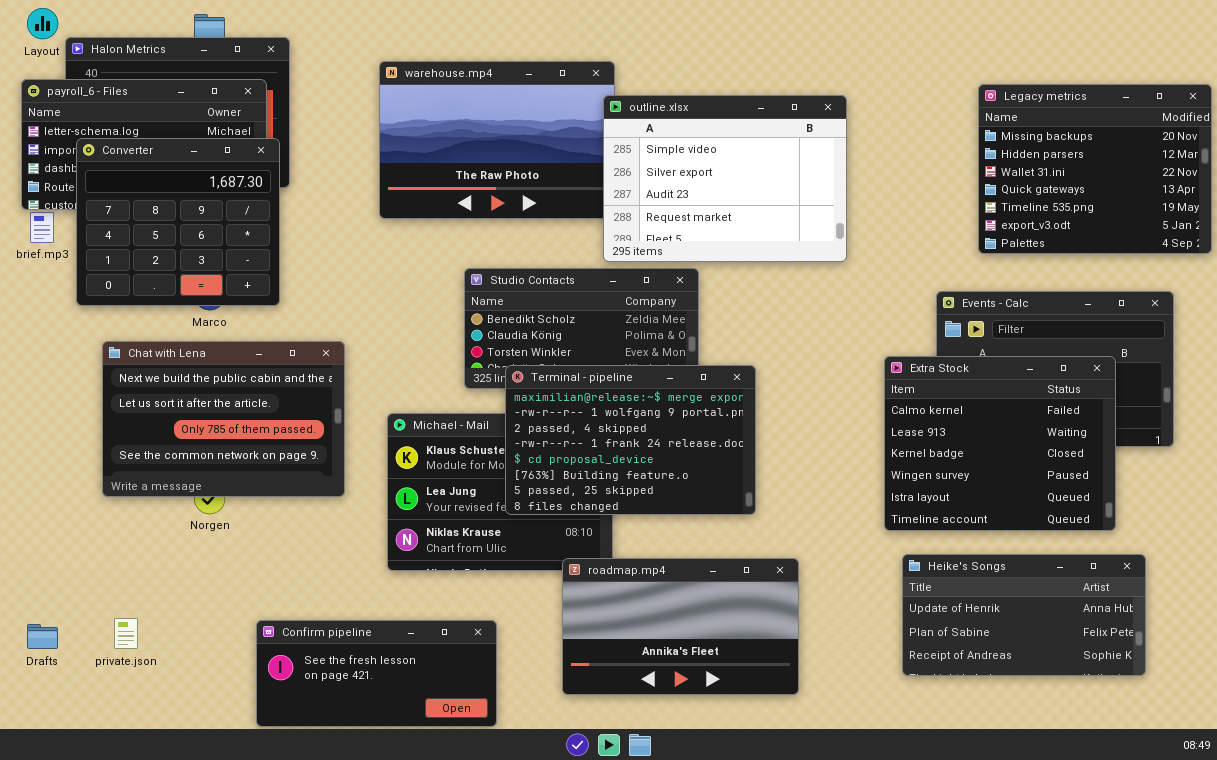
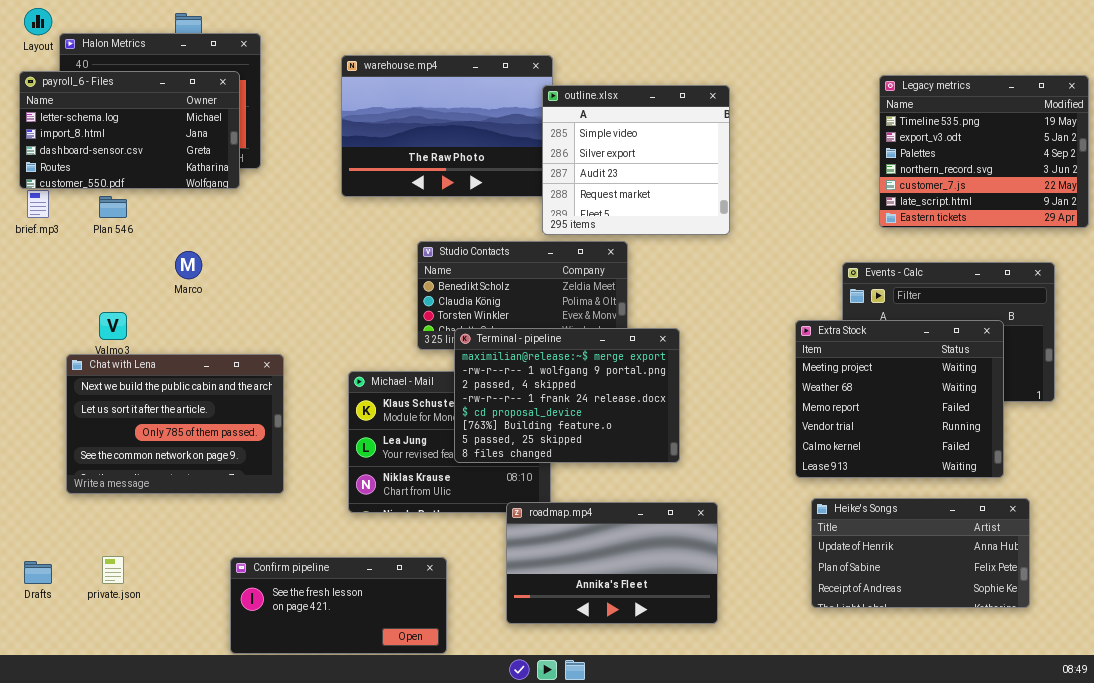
Legacy metrics: [978,84,1212,254] -> [879,75,1089,228], scrolled down 4 rows
outline.xlsx: [603,95,847,262] -> [542,85,730,235], resized
Converter: [76,138,280,306] -> none, closed
Chat with Lena: [102,341,345,497] -> [66,354,284,494], moved
Extra Stock: [884,356,1116,531] -> [795,320,1004,478], scrolled up 4 rows

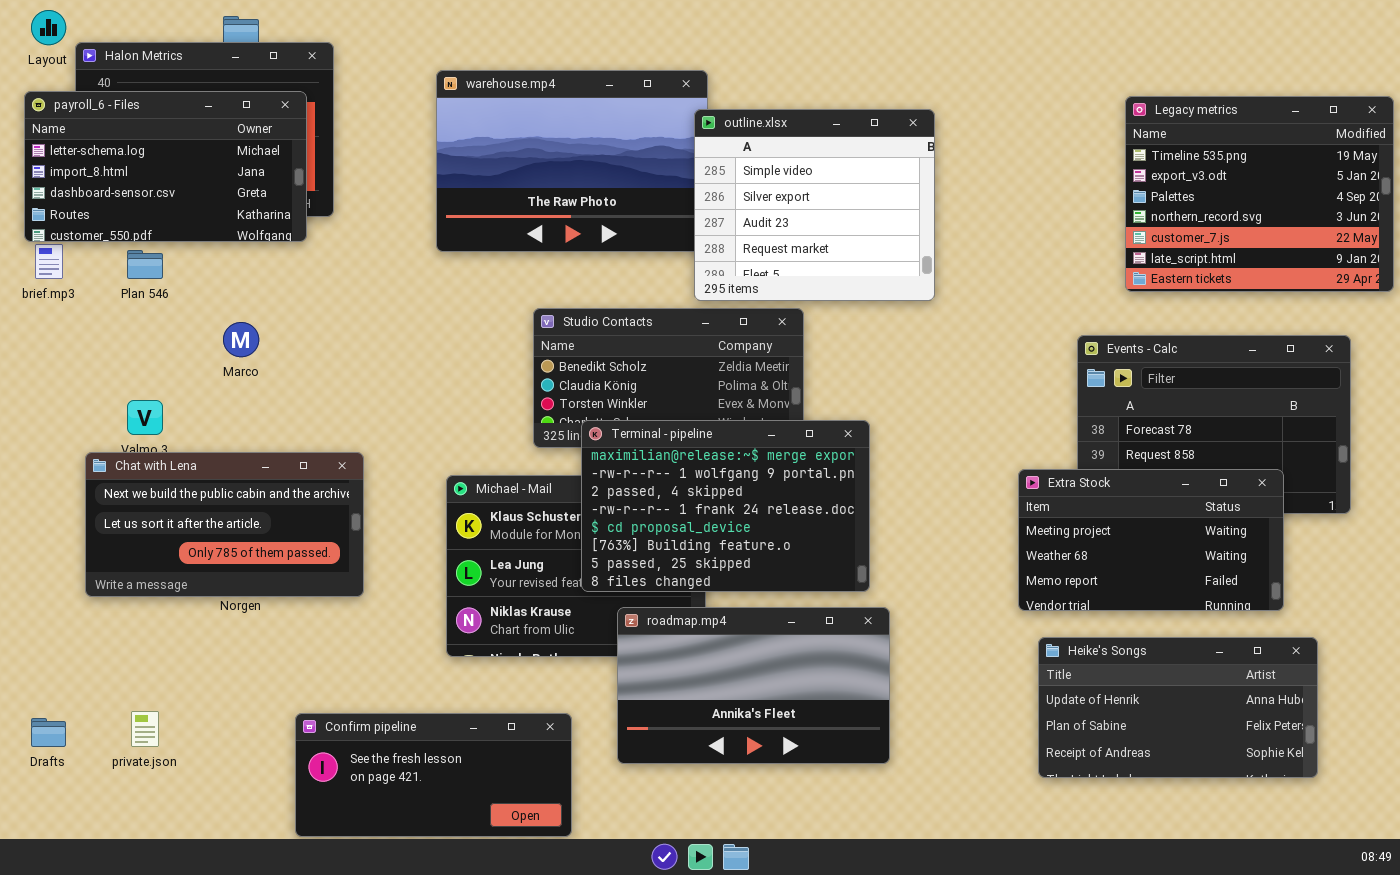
Extra Stock: [795,320,1004,478] -> [1018,469,1284,611], resized
Chat with Lena: [66,354,284,494] -> [85,452,364,597], resized
roadmap.mp4: [506,502,718,624] -> [617,607,890,764], moved

